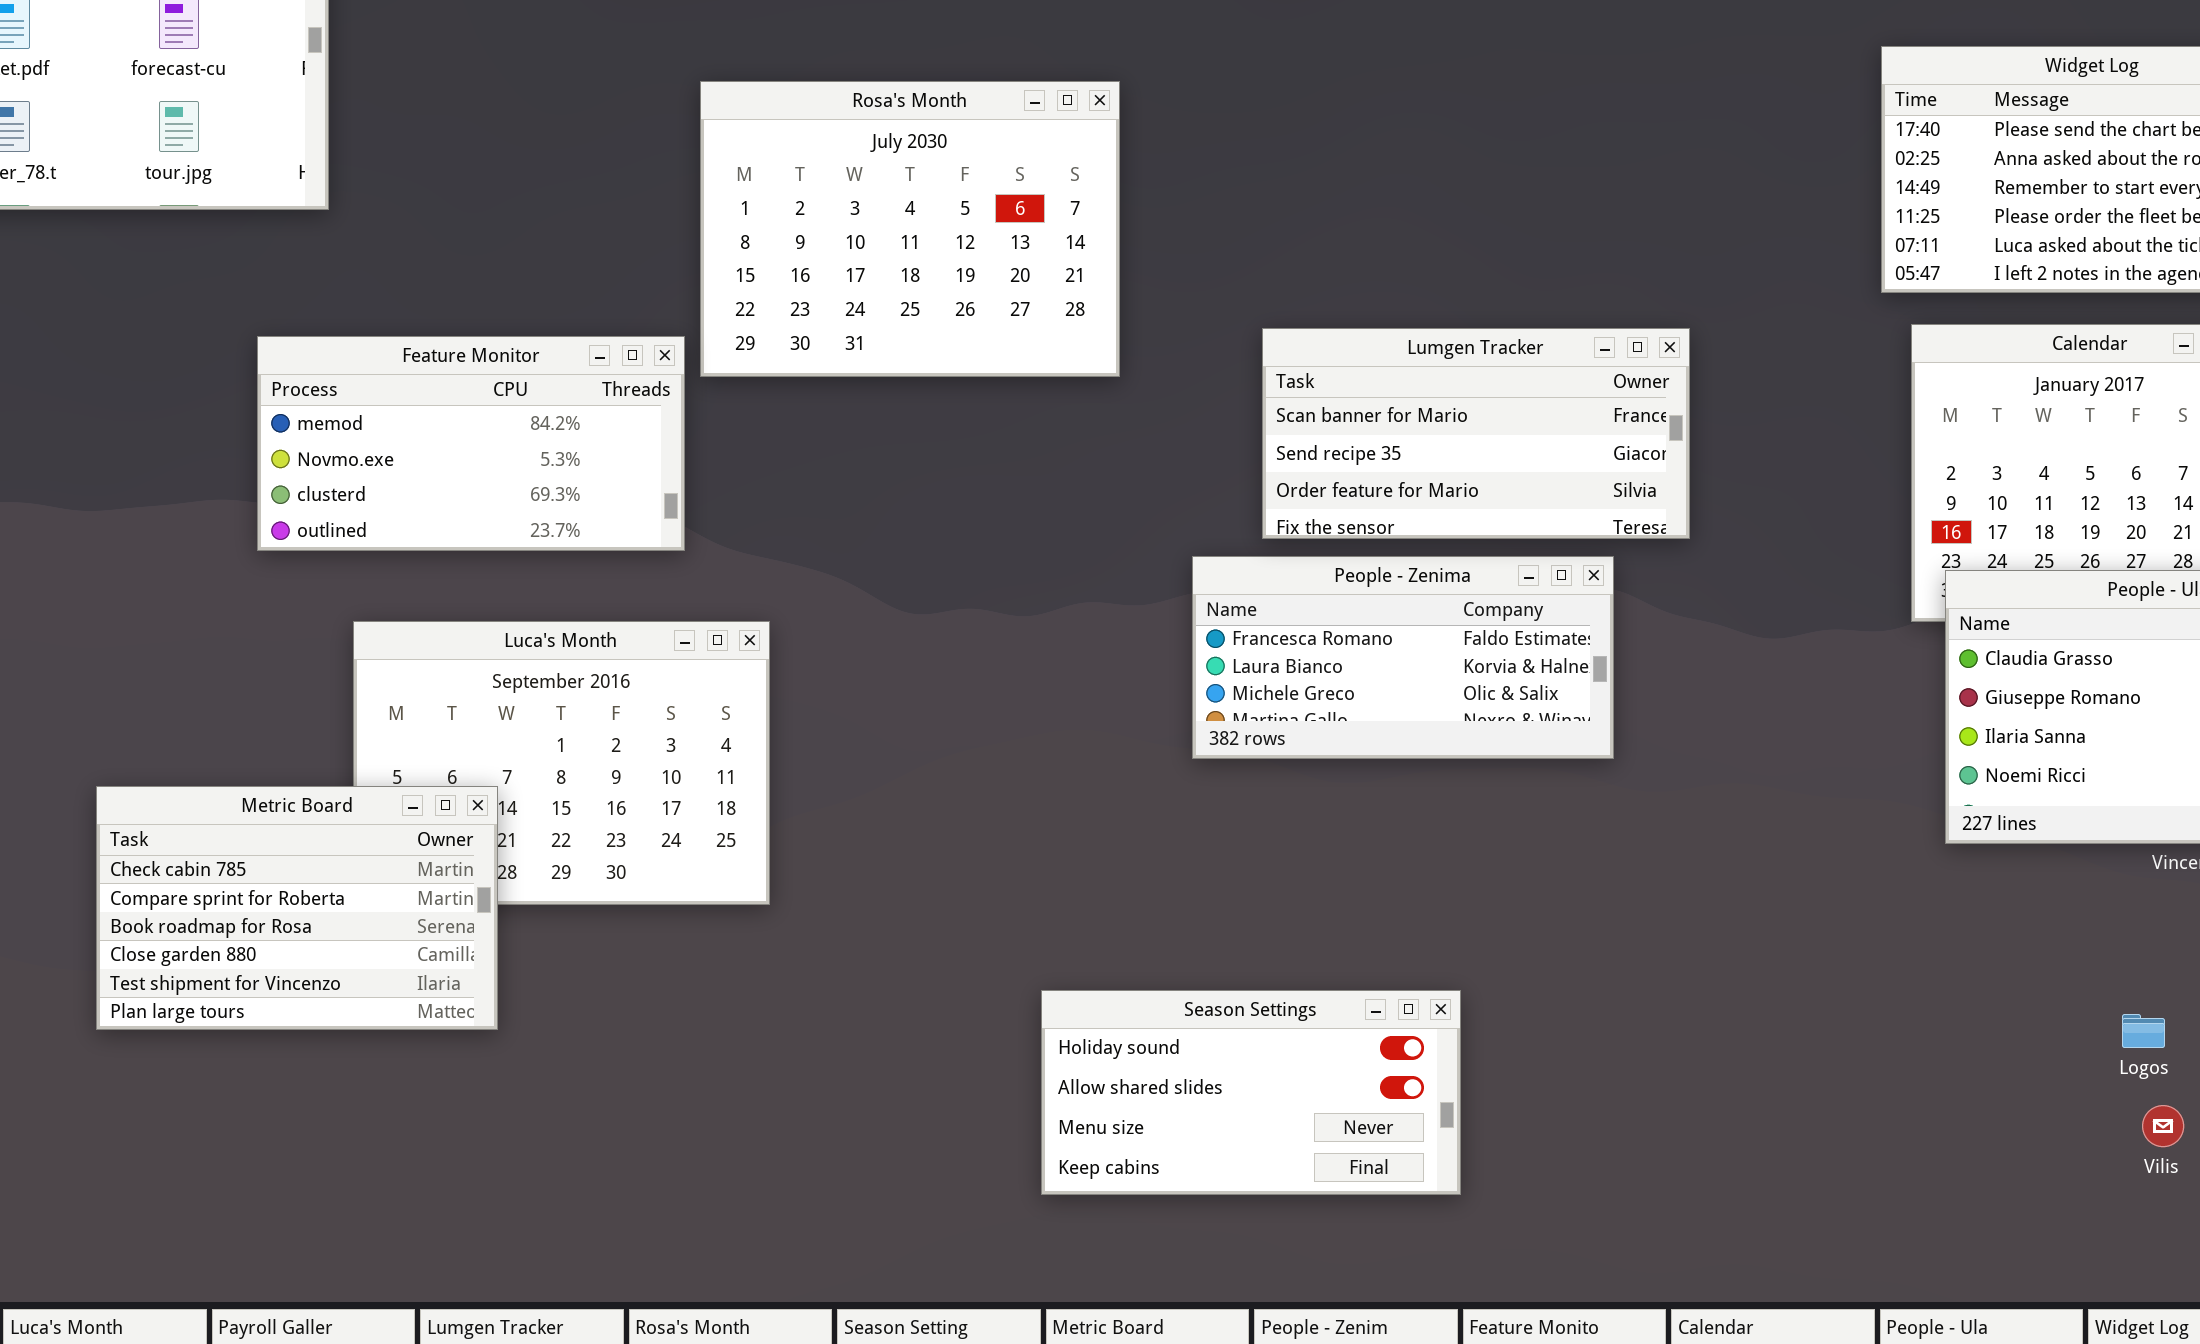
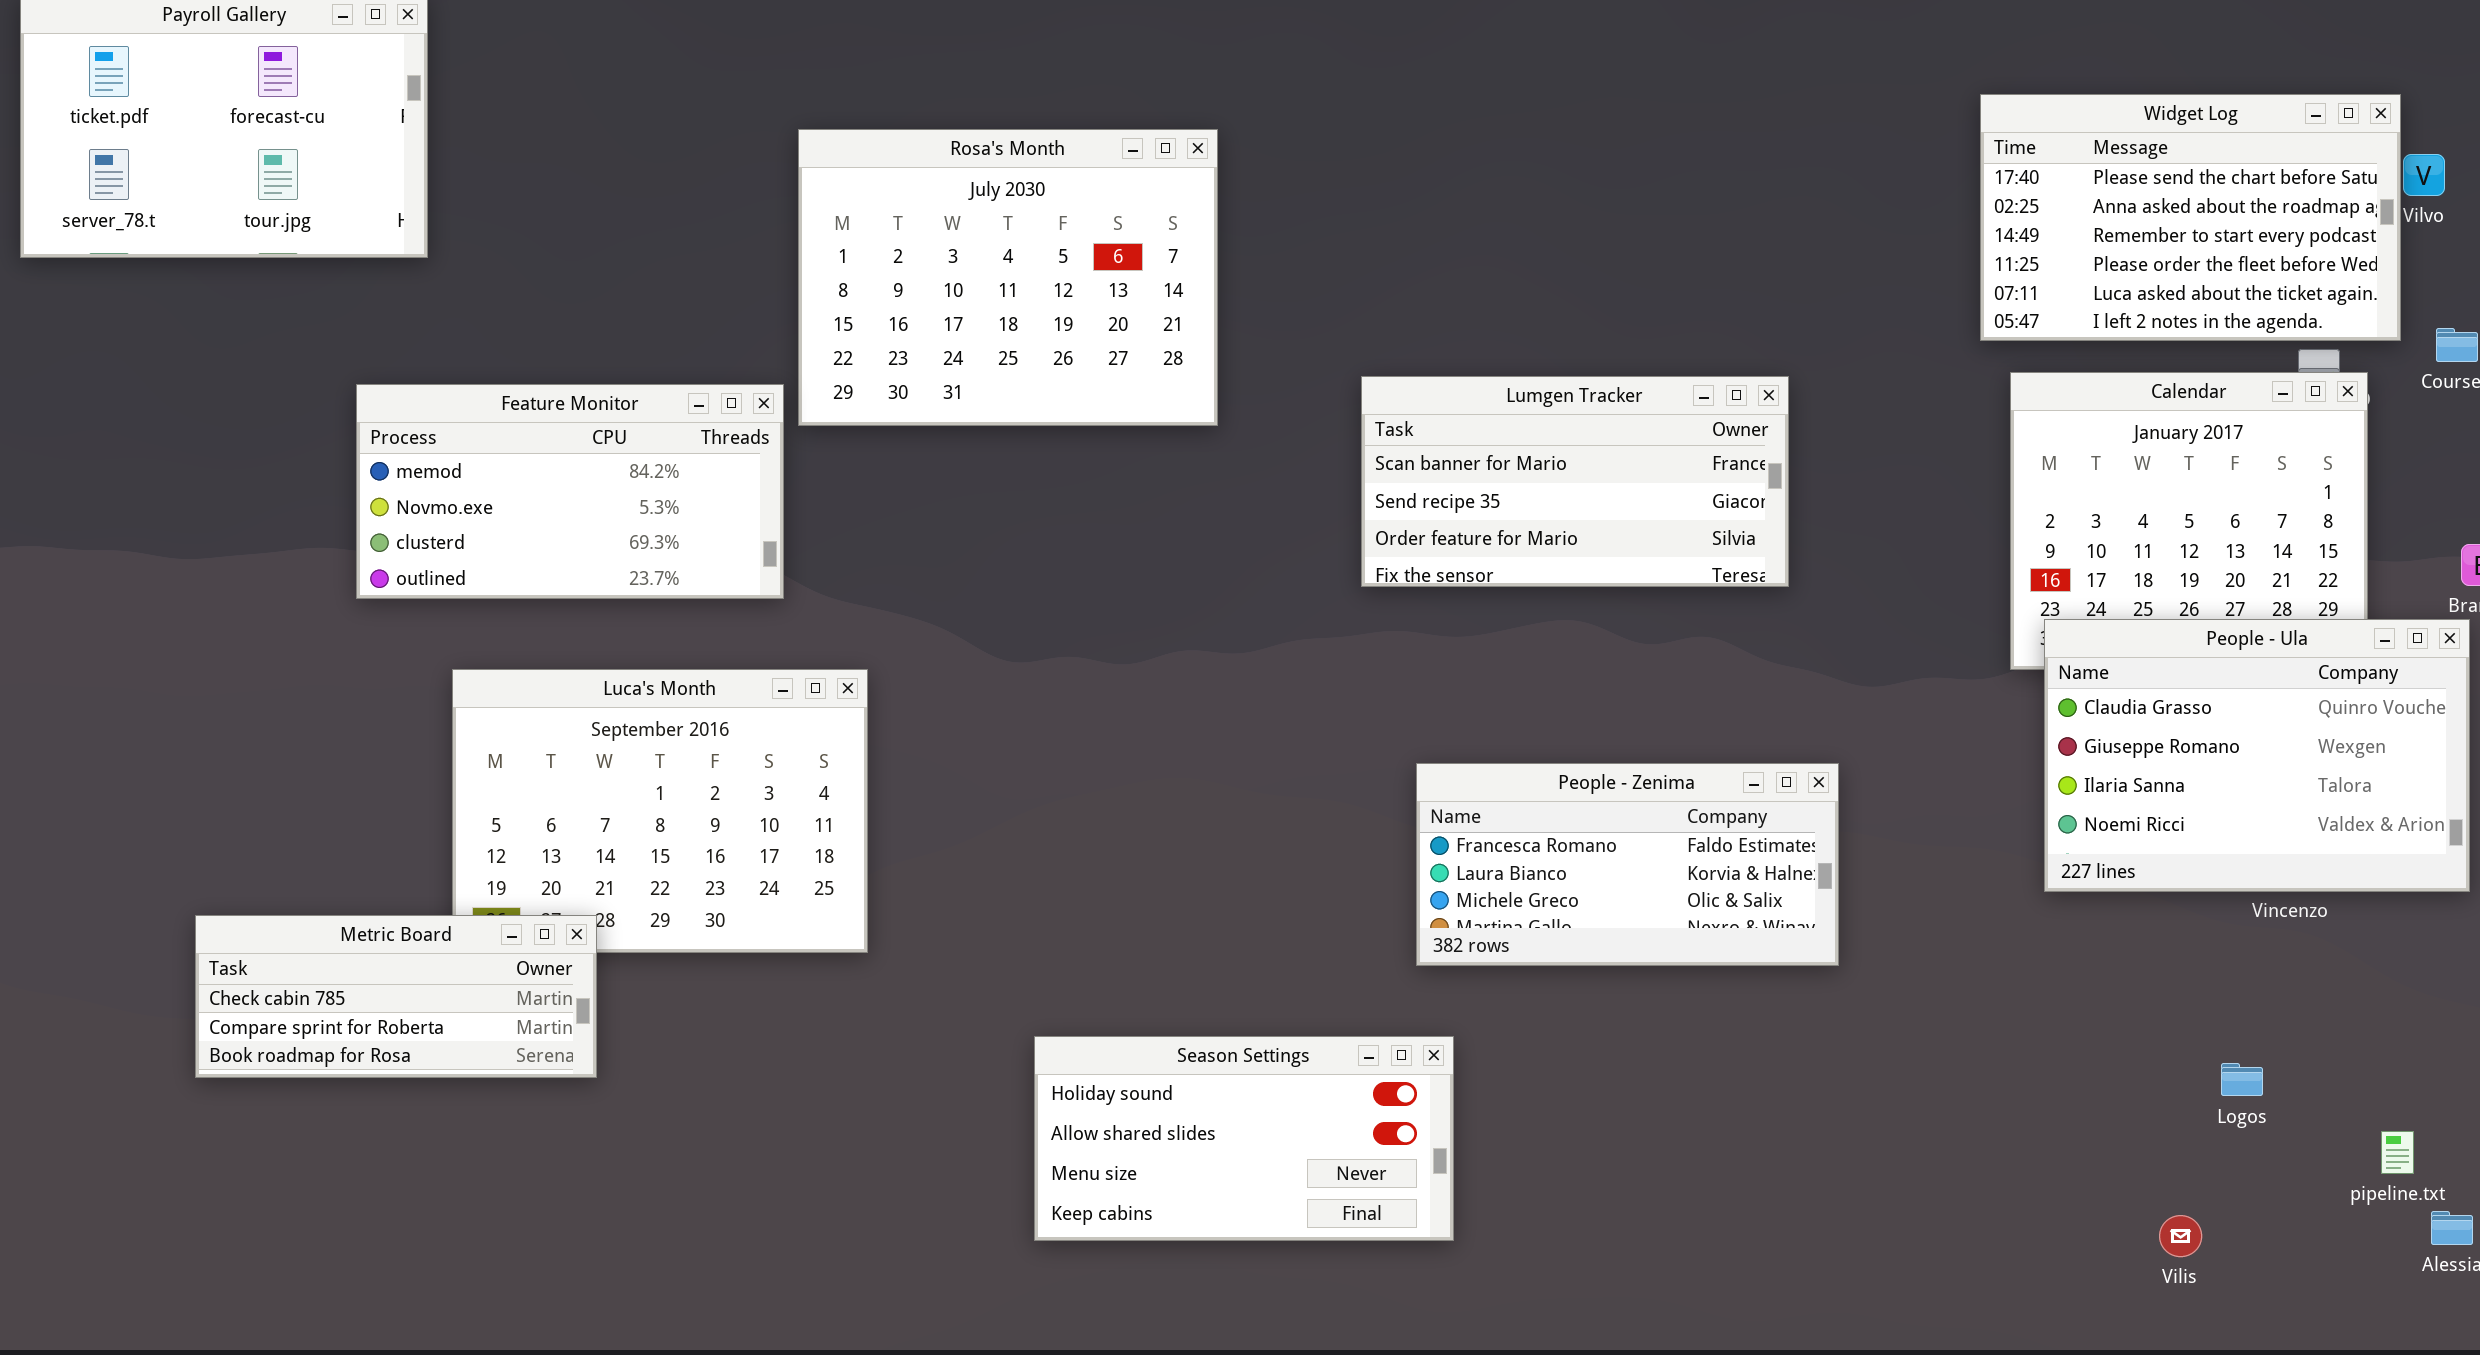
People - Zenima: [1192,556,1614,759] -> [1416,763,1839,966], moved
Metric Board: [96,786,498,1030] -> [195,915,597,1078], resized
Season Settings: [1041,990,1461,1195] -> [1034,1036,1454,1241], moved
Vilis: [2142,1105,2184,1147] -> [2159,1215,2202,1257], moved

